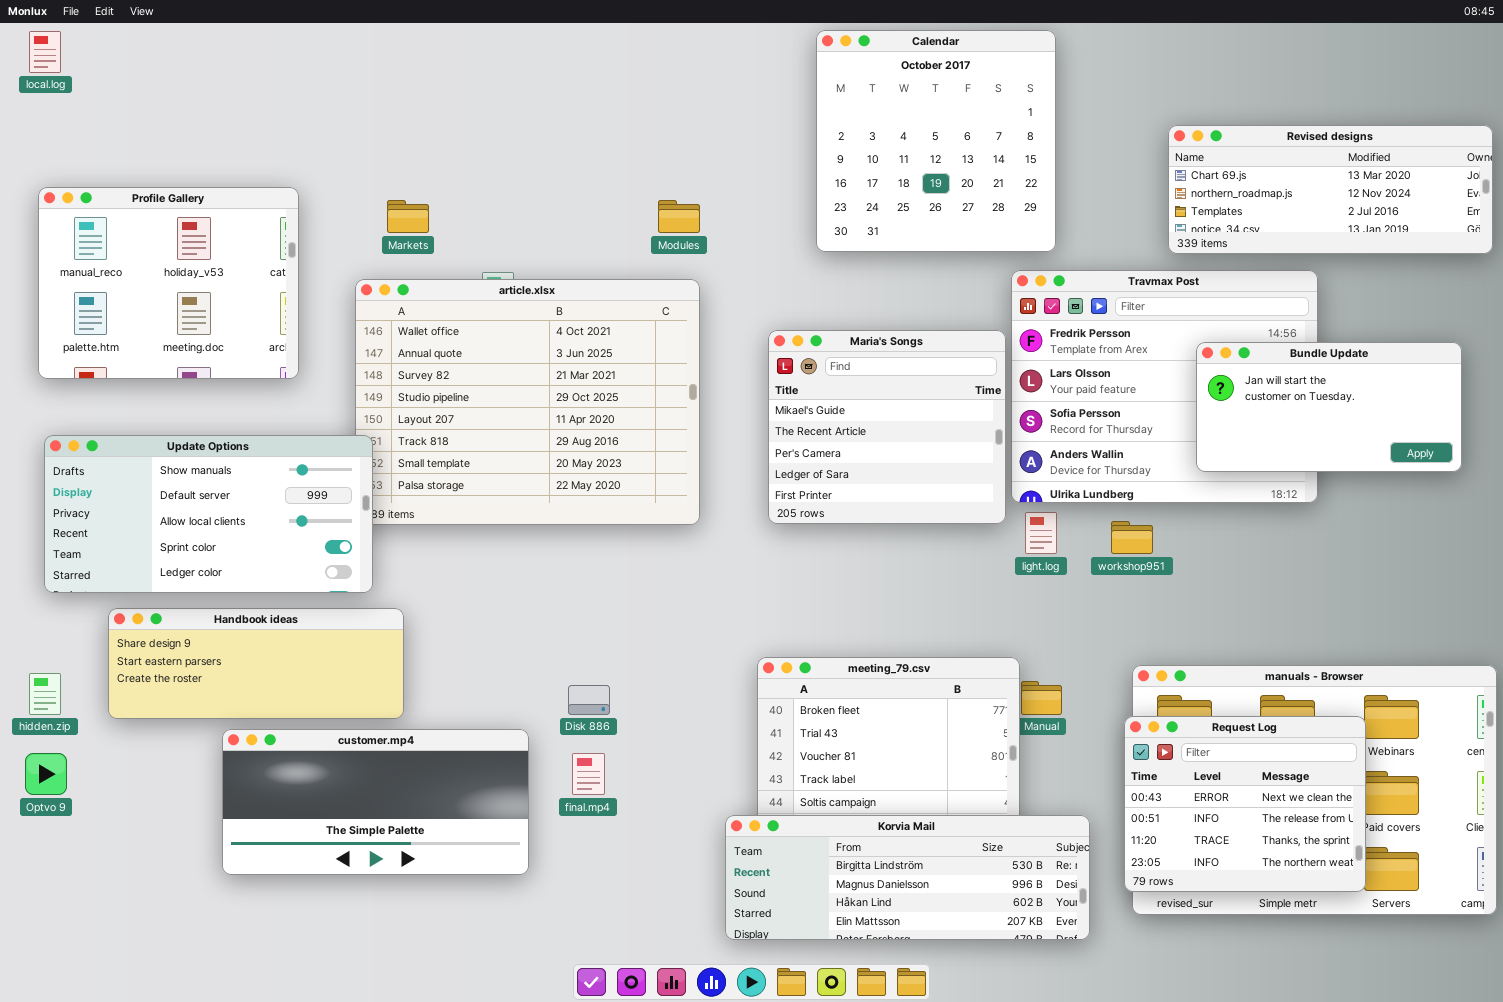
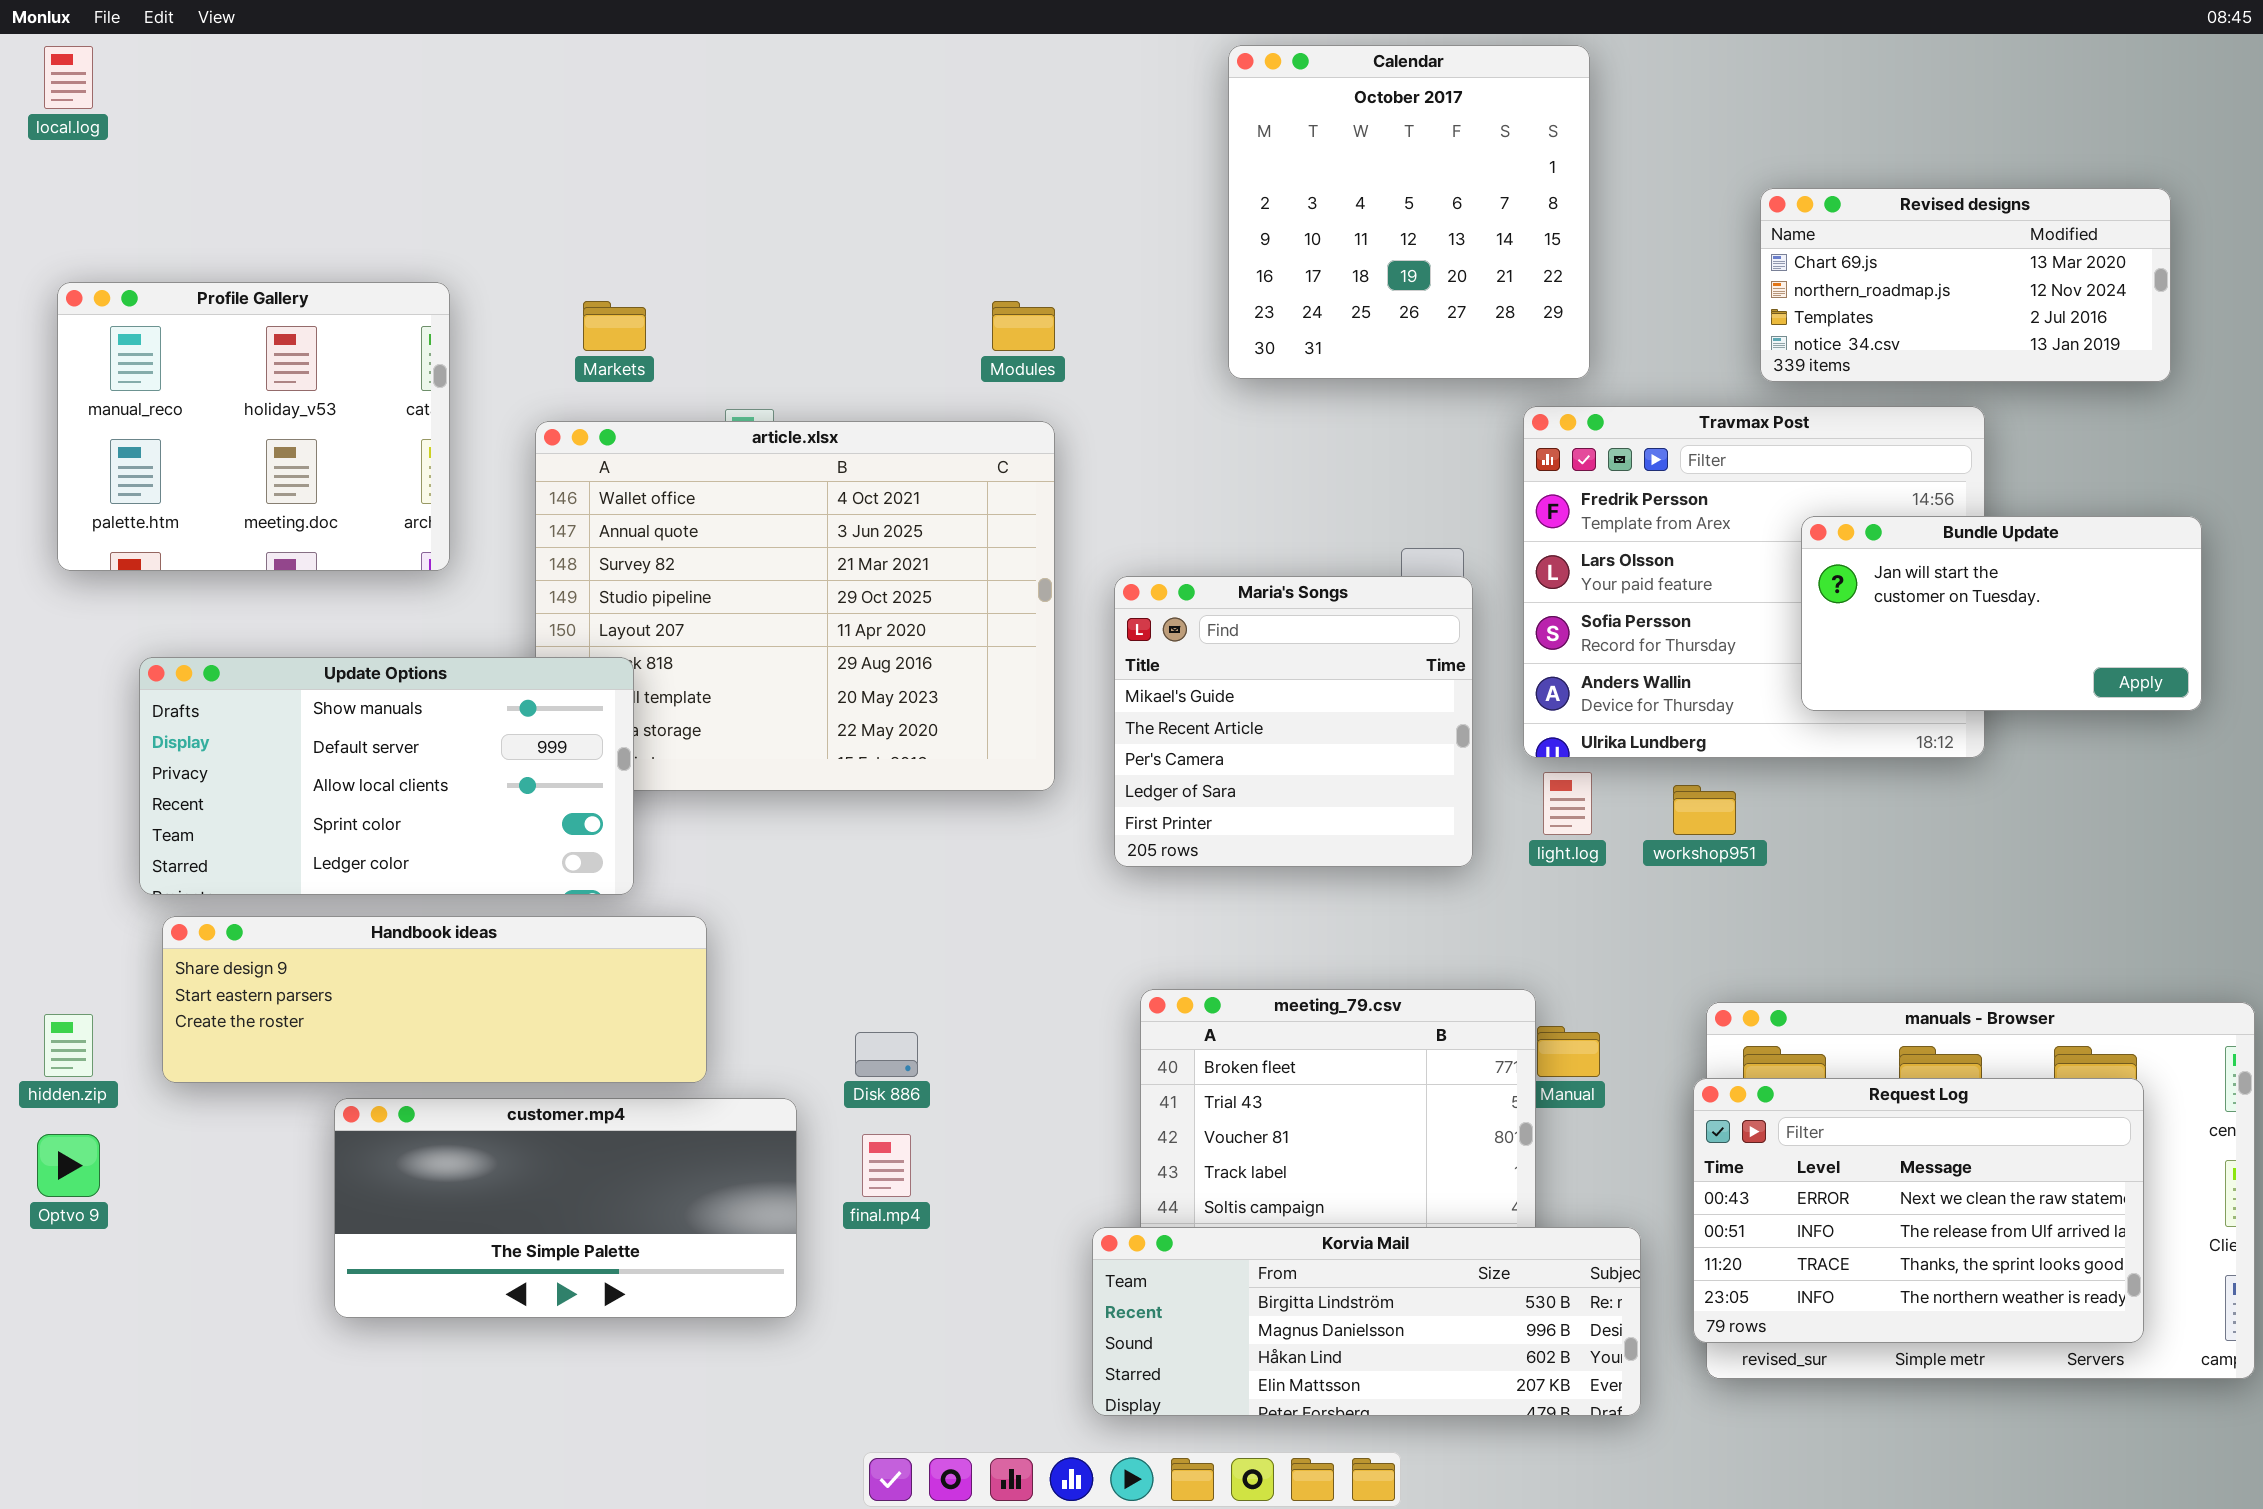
Revised designs: [1168,125,1493,254] -> [1760,188,2171,382], resized
Maria's Songs: [768,330,1006,524] -> [1114,576,1473,867], moved
Update Options: [44,435,373,593] -> [139,657,634,895], moved
Handbook ideas: [108,608,404,719] -> [162,916,707,1083], resized
Request Log: [1124,716,1366,892] -> [1693,1078,2144,1343], resized

